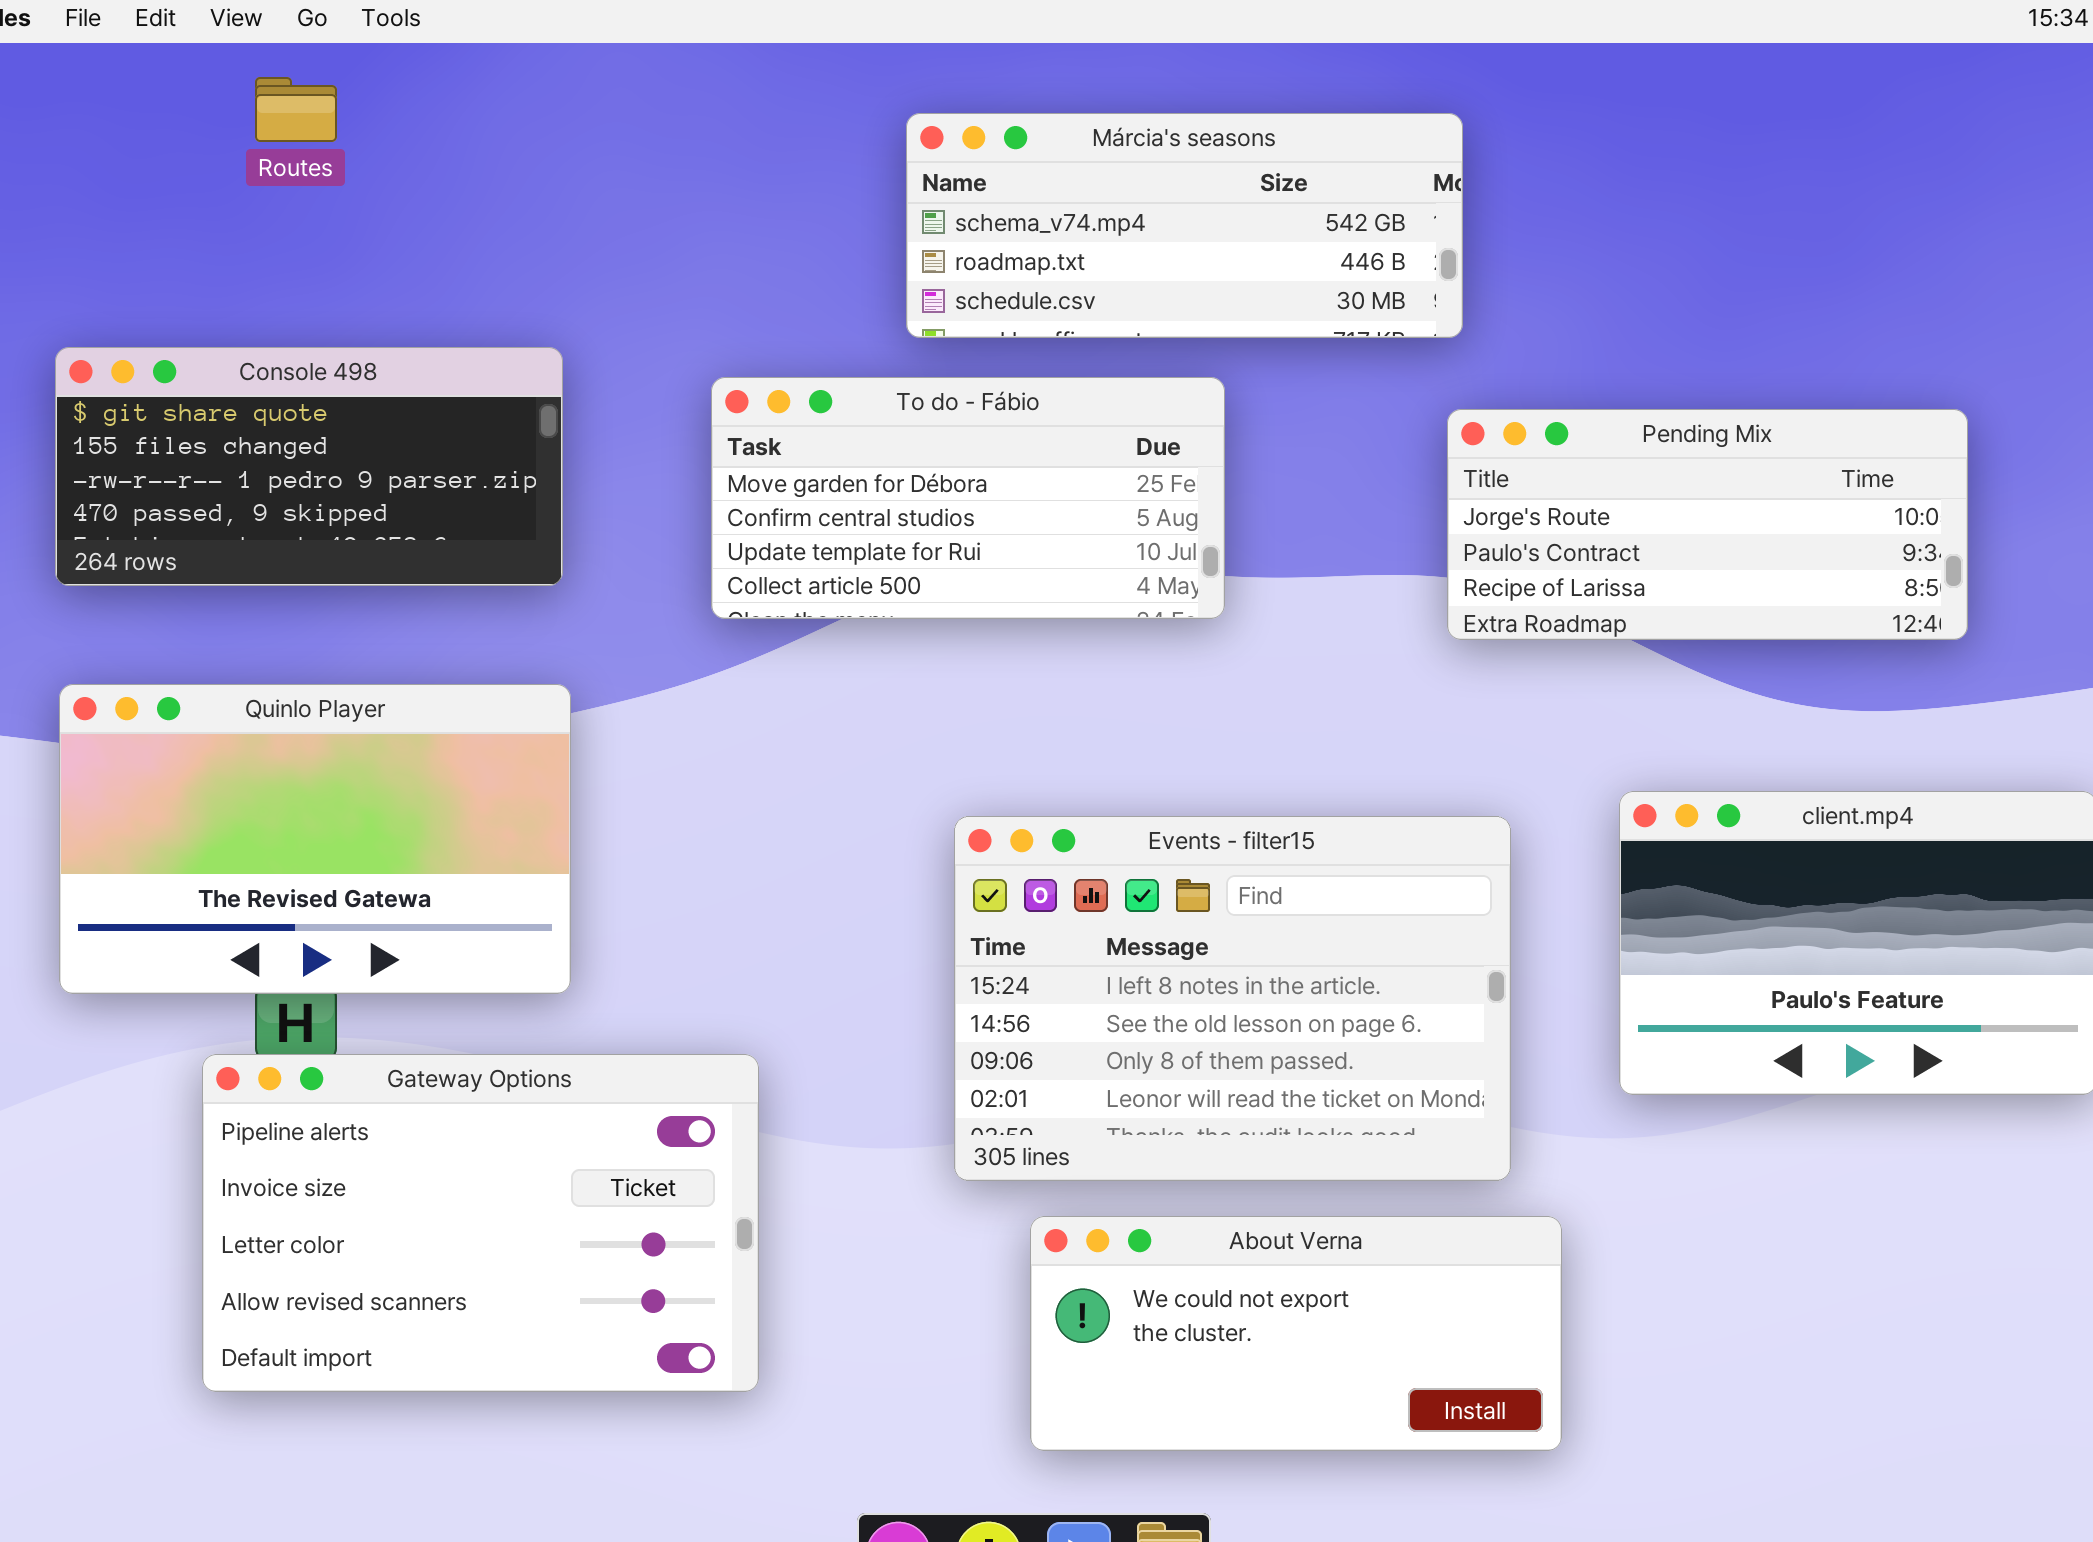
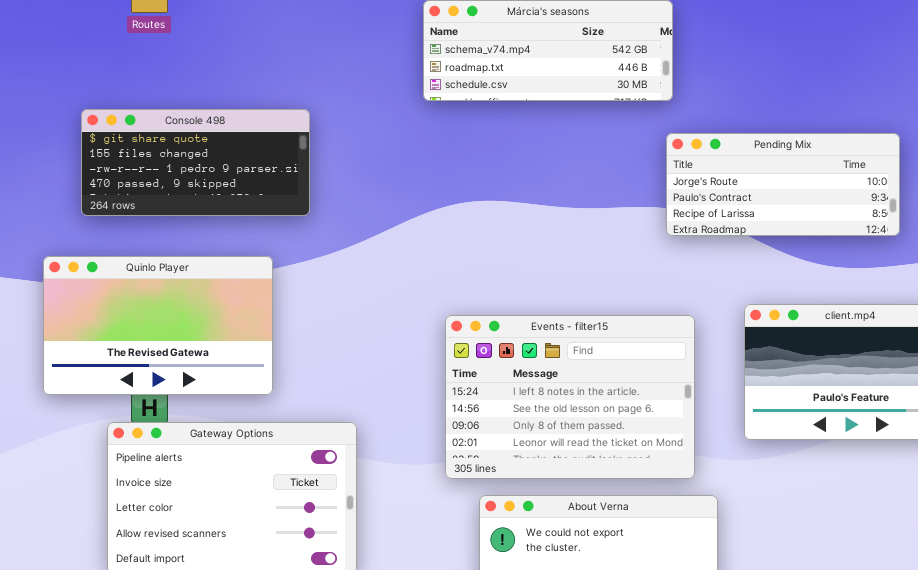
Console 498: [55,347,563,586] -> [81,109,310,216], moved
To do - Fábio: [711,377,1225,619] -> none, closed

